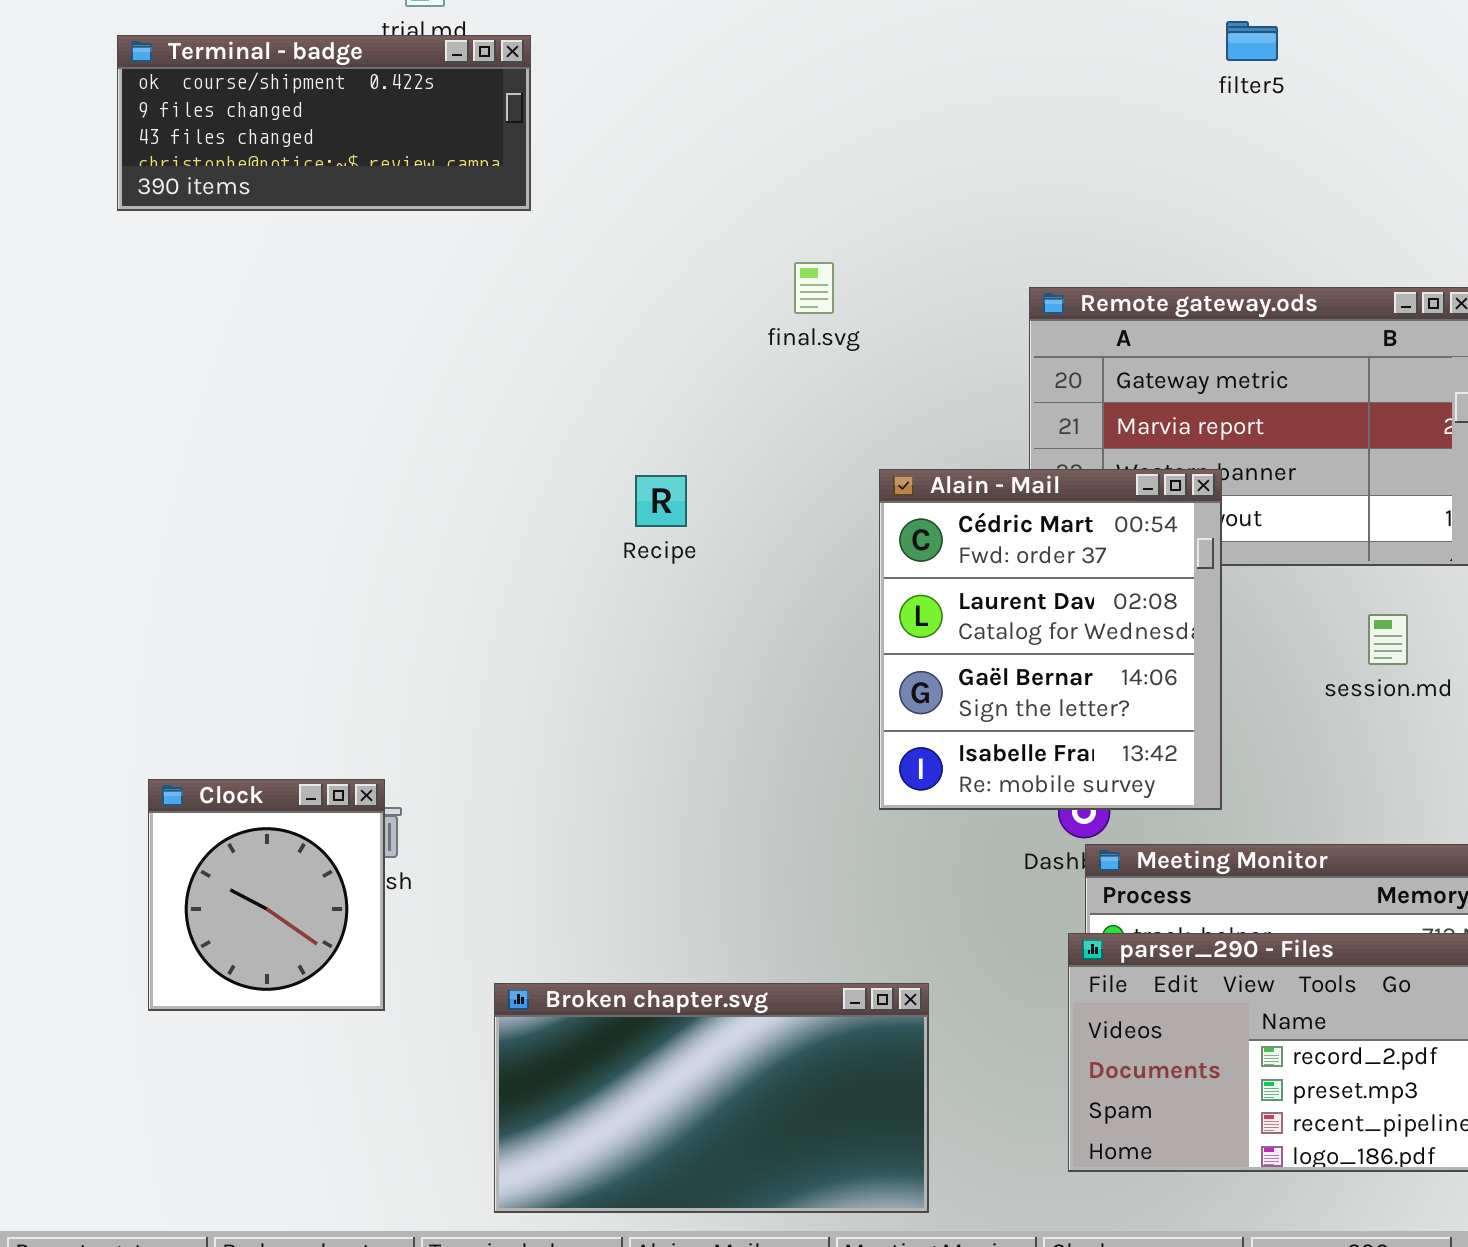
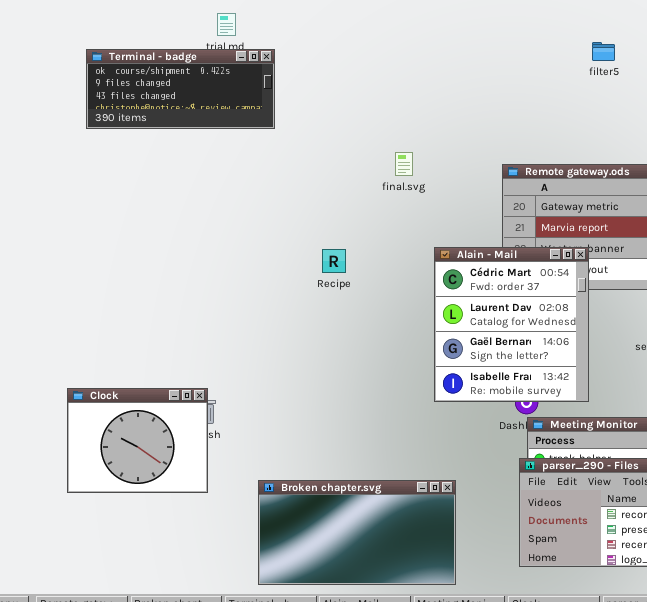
Clock: [148,779,385,1011] -> [67,388,208,493], resized

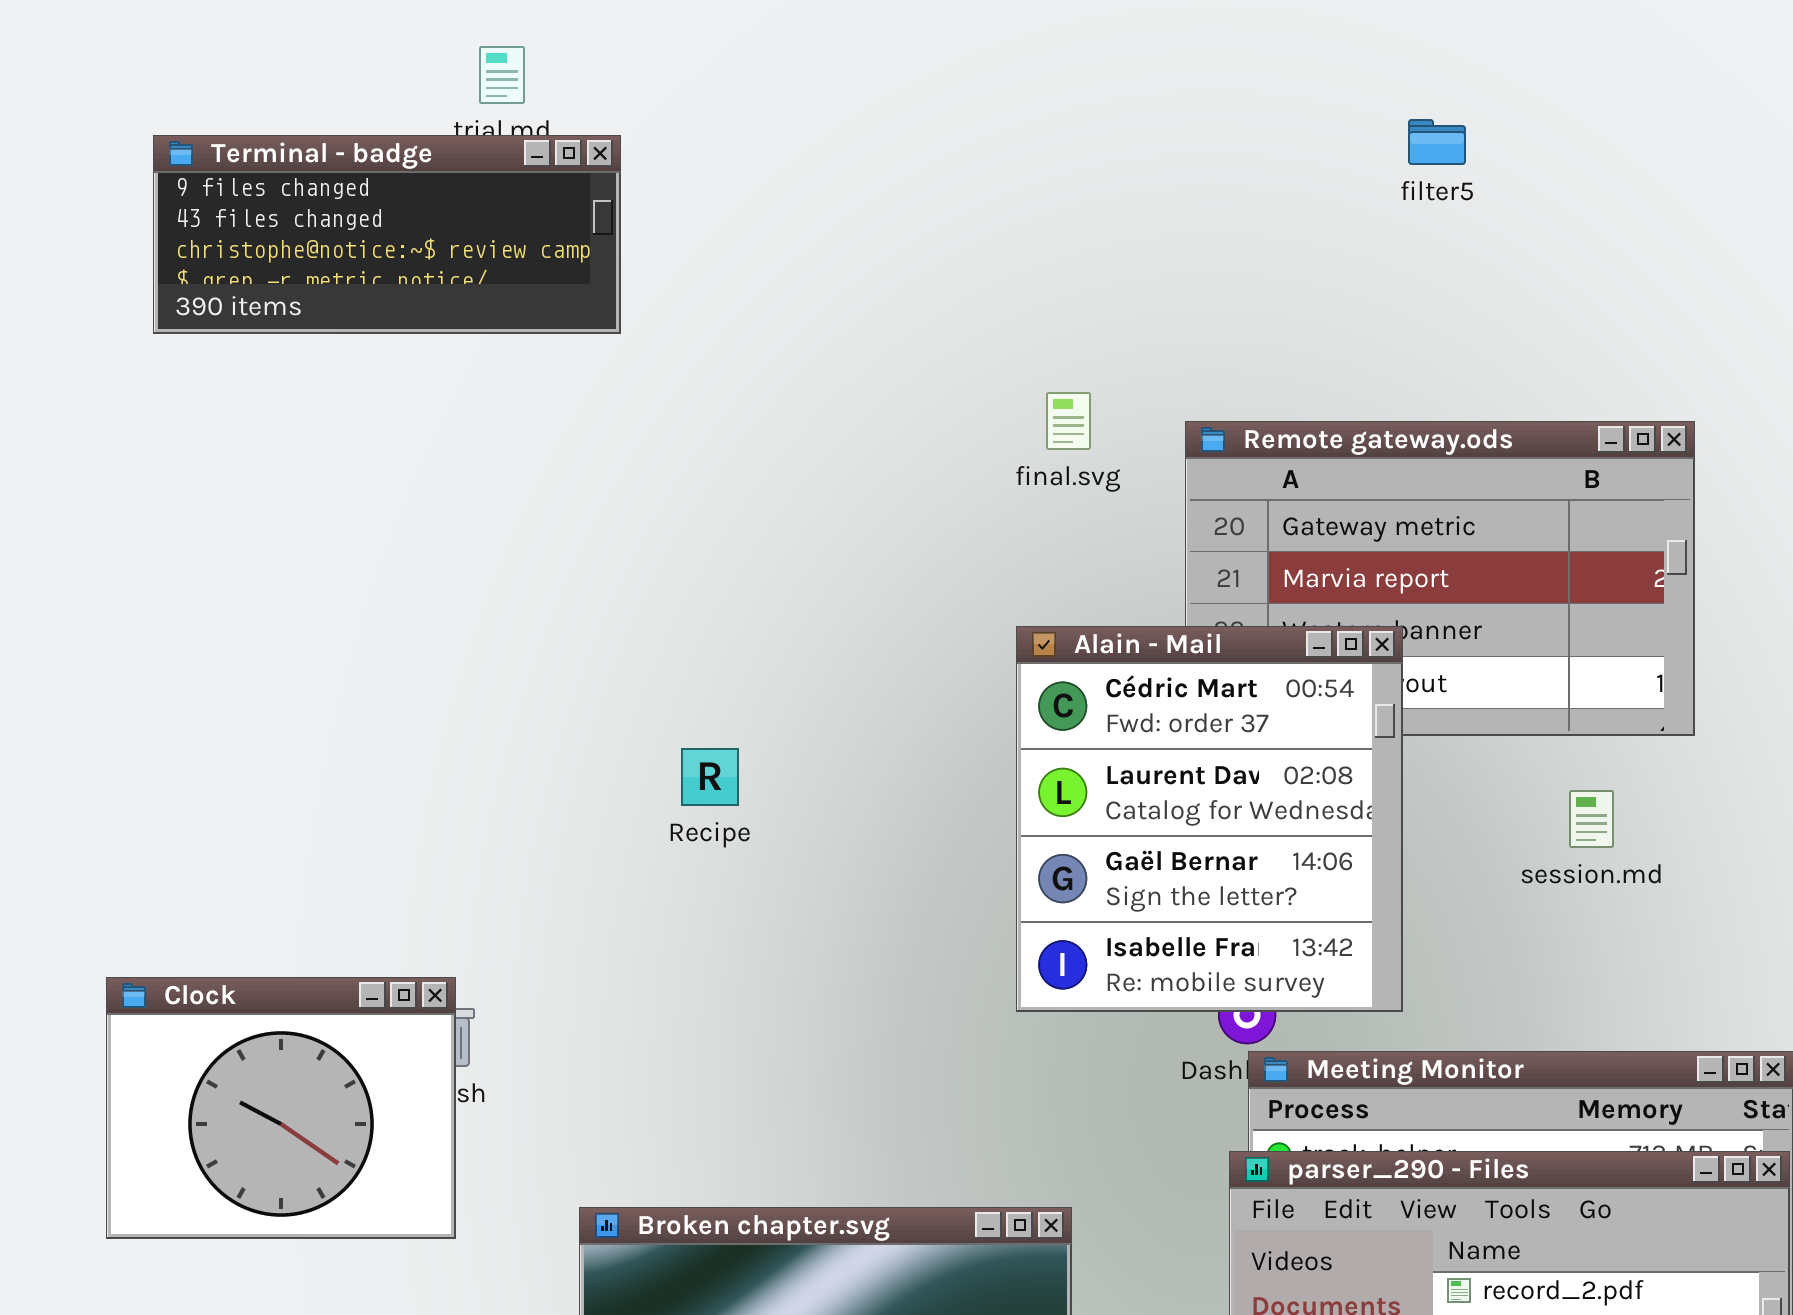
Terminal - badge: [86,49,275,129] -> [153,135,621,334], scrolled down 1 row
final.svg: [395,152,413,176] -> [1046,392,1091,450], moved
Recipe: [322,249,346,273] -> [681,748,739,806], moved

